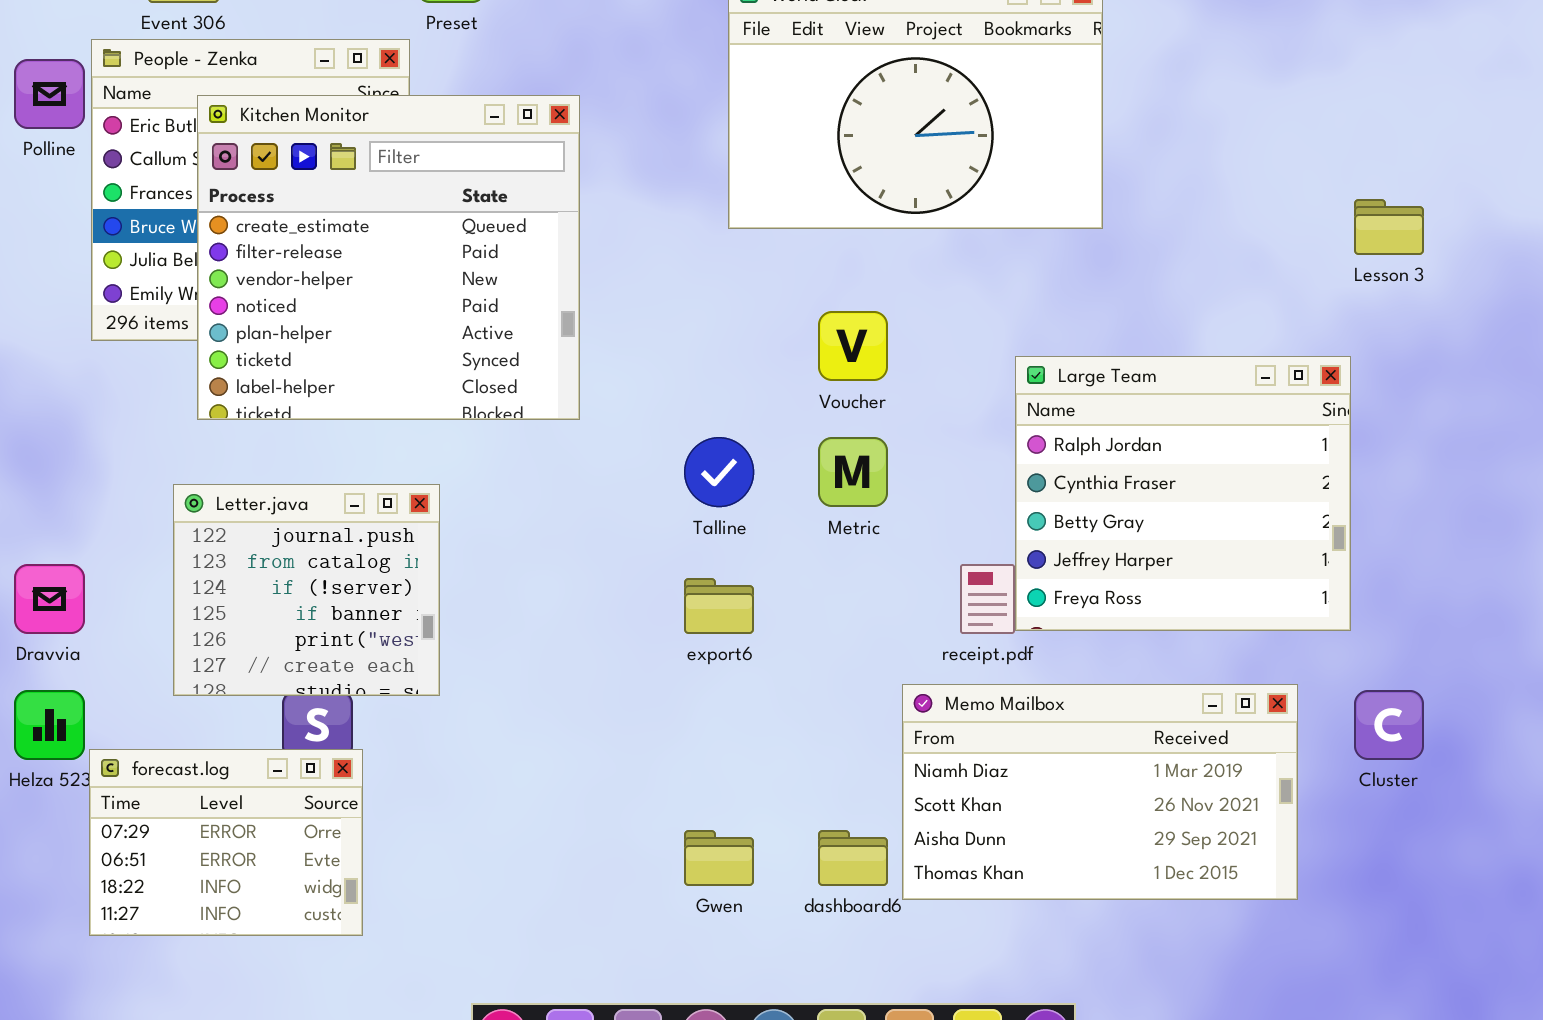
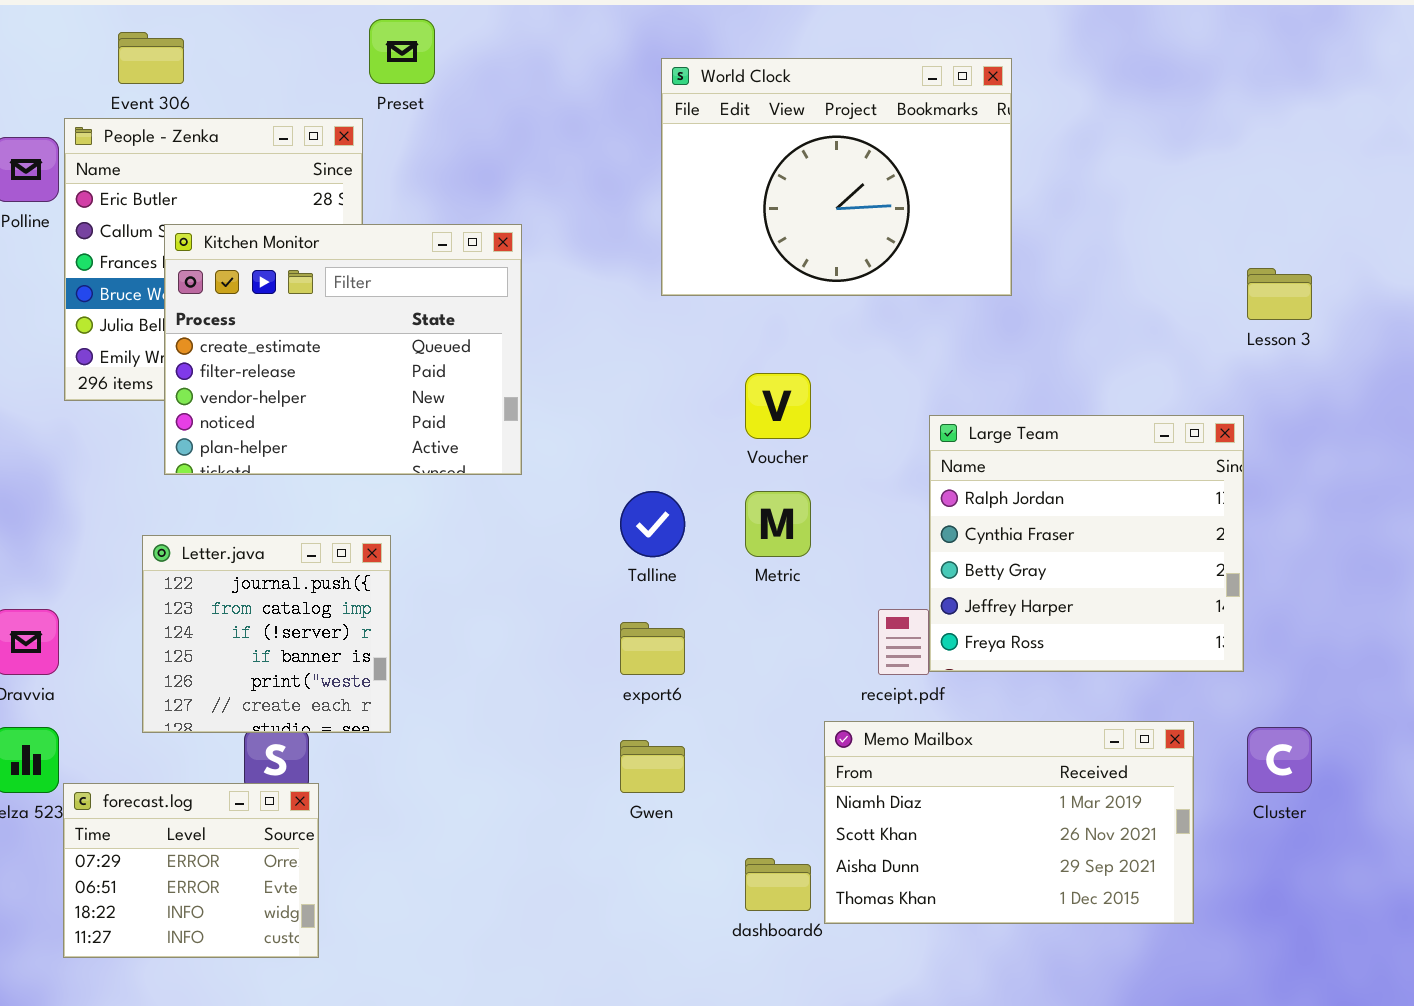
Kitchen Monitor: [197,95,580,420] -> [164,224,522,475], resized
Gwen: [684,830,754,886] -> [620,740,685,793], moved

